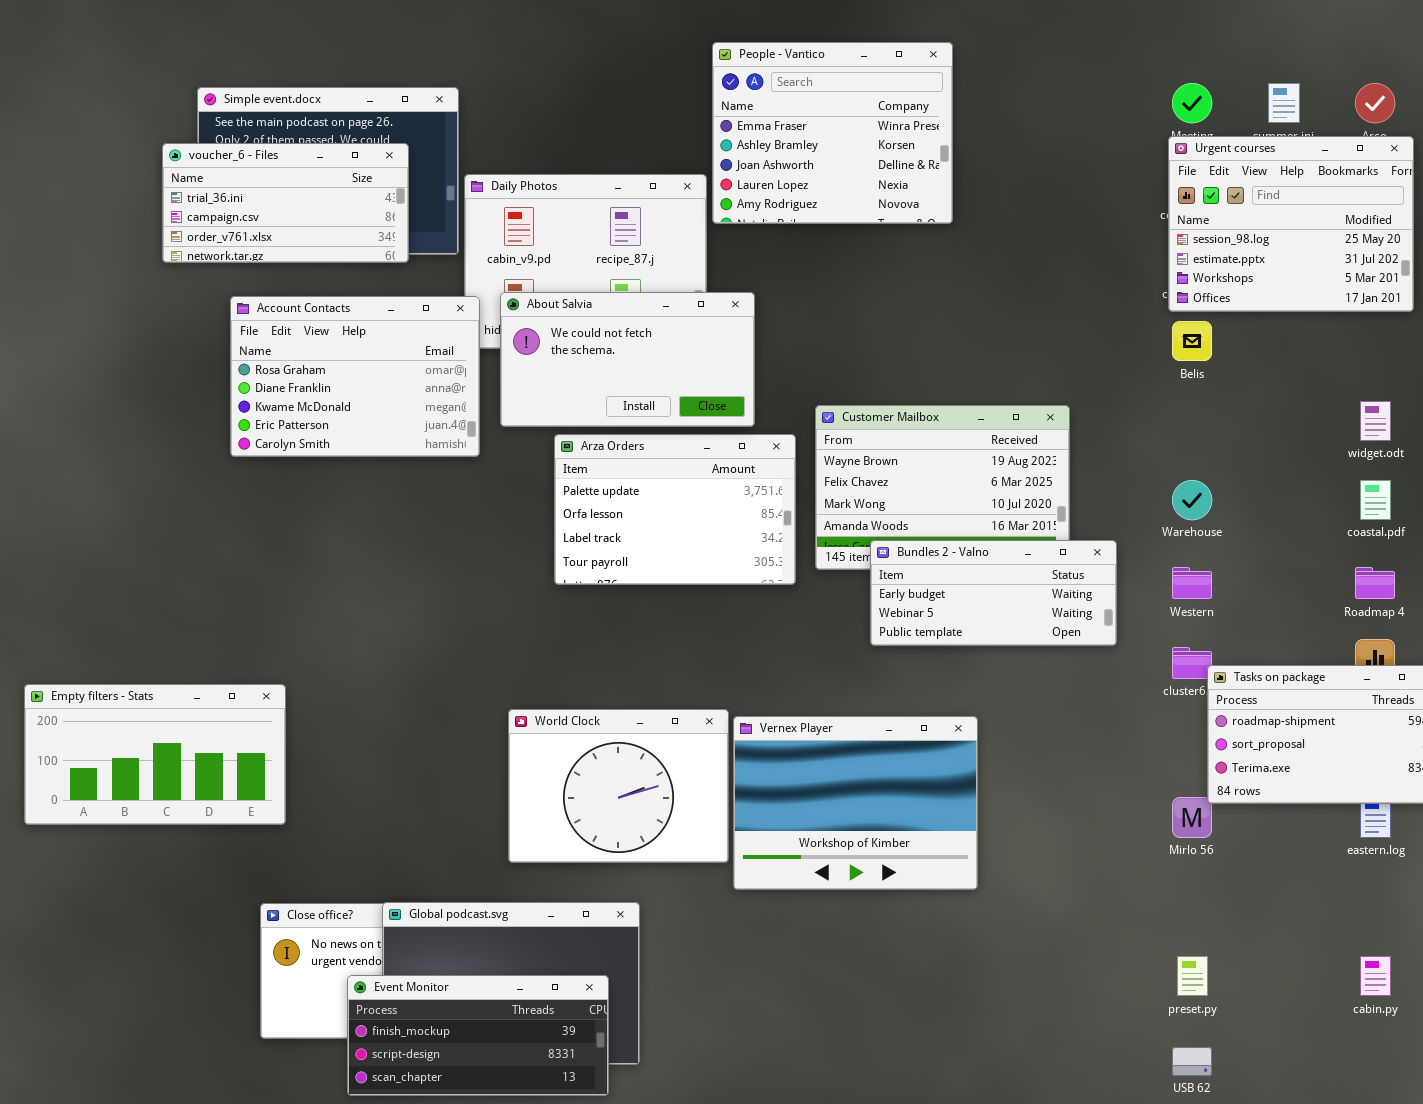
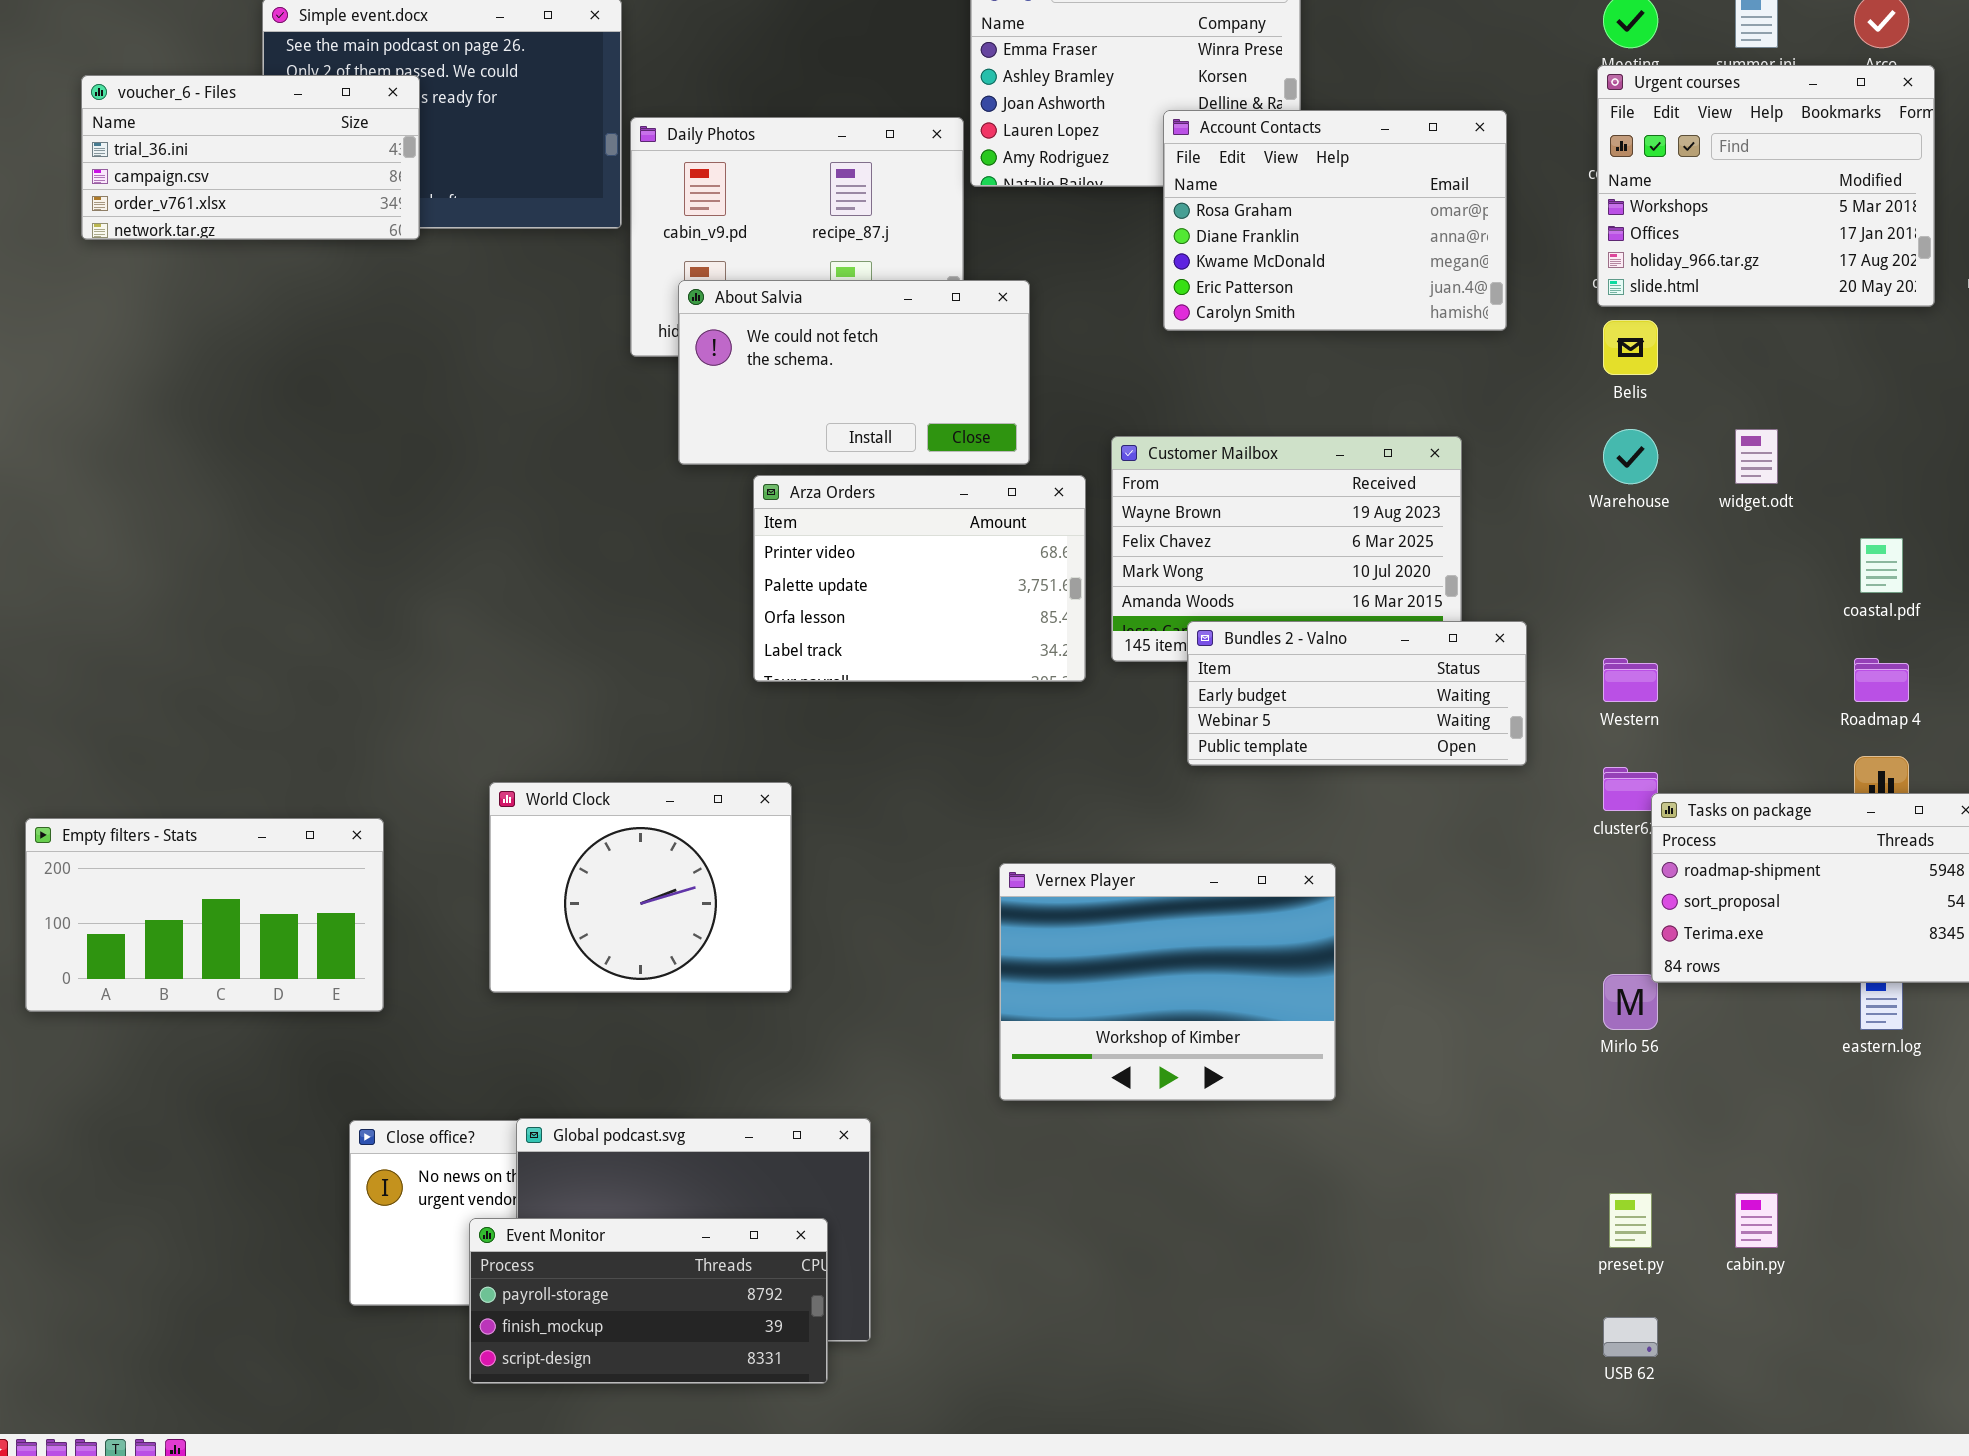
Urgent courses: [1168,136,1414,312] -> [1597,65,1935,307], scrolled down 2 rows
voucher_6 - Files: [162,143,409,263] -> [81,75,420,240], moved
Account Contacts: [230,296,480,457] -> [1163,110,1507,331], moved
widget.odt: [1360,401,1391,441] -> [1735,429,1778,484], moved
Arza Orders: [554,434,796,585] -> [753,475,1086,682], scrolled up 1 row
Warehouse: [1172,480,1212,520] -> [1603,429,1658,484], moved
World Clock: [508,709,729,863] -> [489,782,792,993], moved
cabin.py: [1360,956,1391,996] -> [1735,1193,1778,1248], moved
Event Monitor: [347,975,609,1096] -> [469,1218,828,1384], scrolled up 1 row

